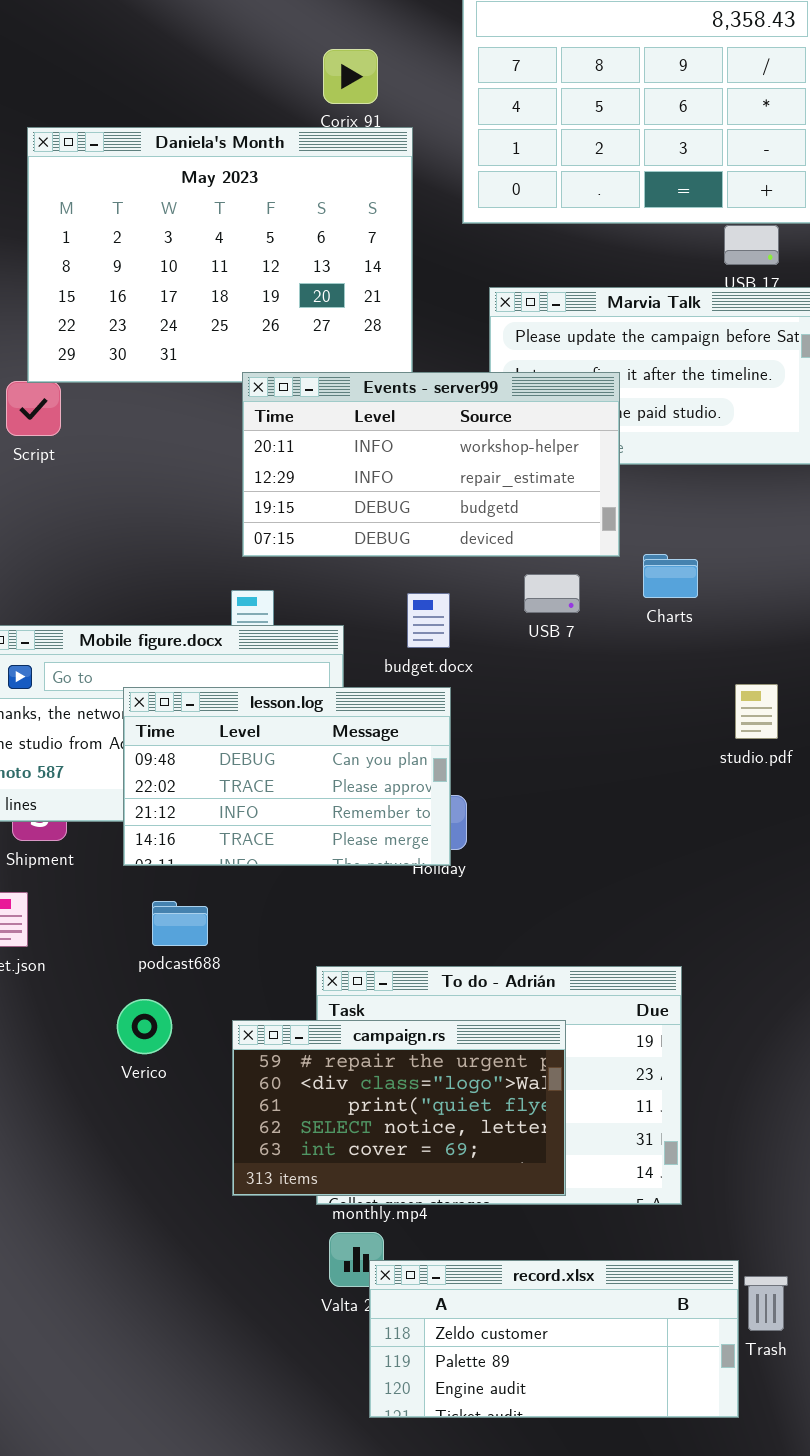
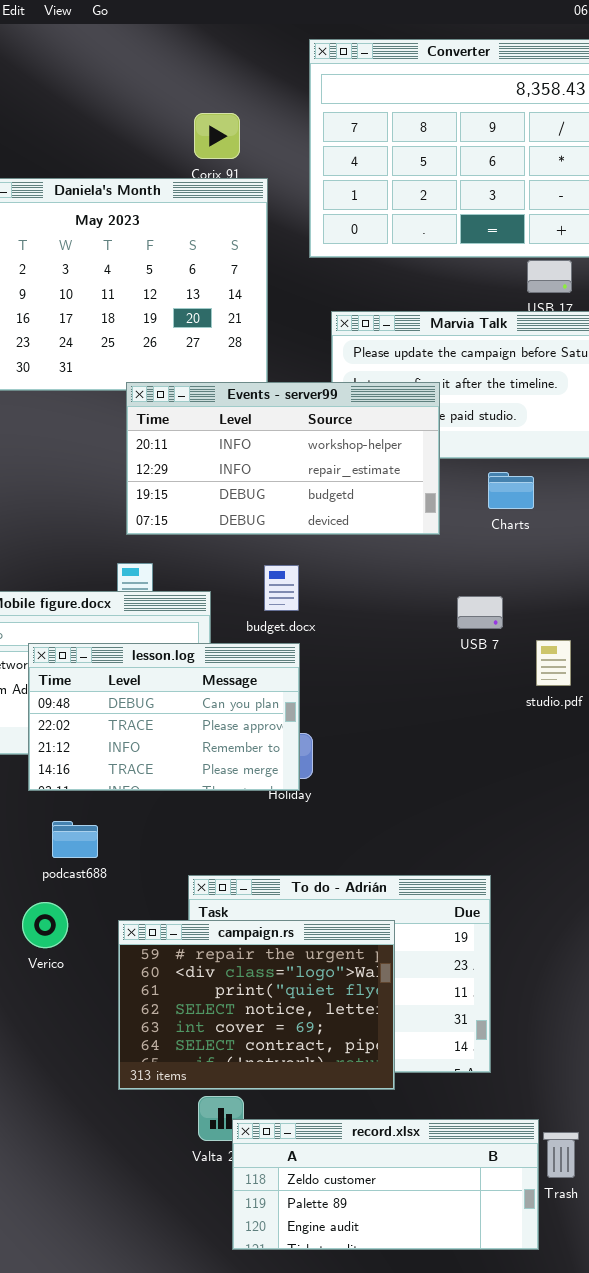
Charts: [643,554,698,598] -> [488,472,534,509], moved
USB 7: [524,574,580,613] -> [457,596,503,629], moved
campaign.rs: [232,1020,566,1196] -> [118,920,395,1090], resized

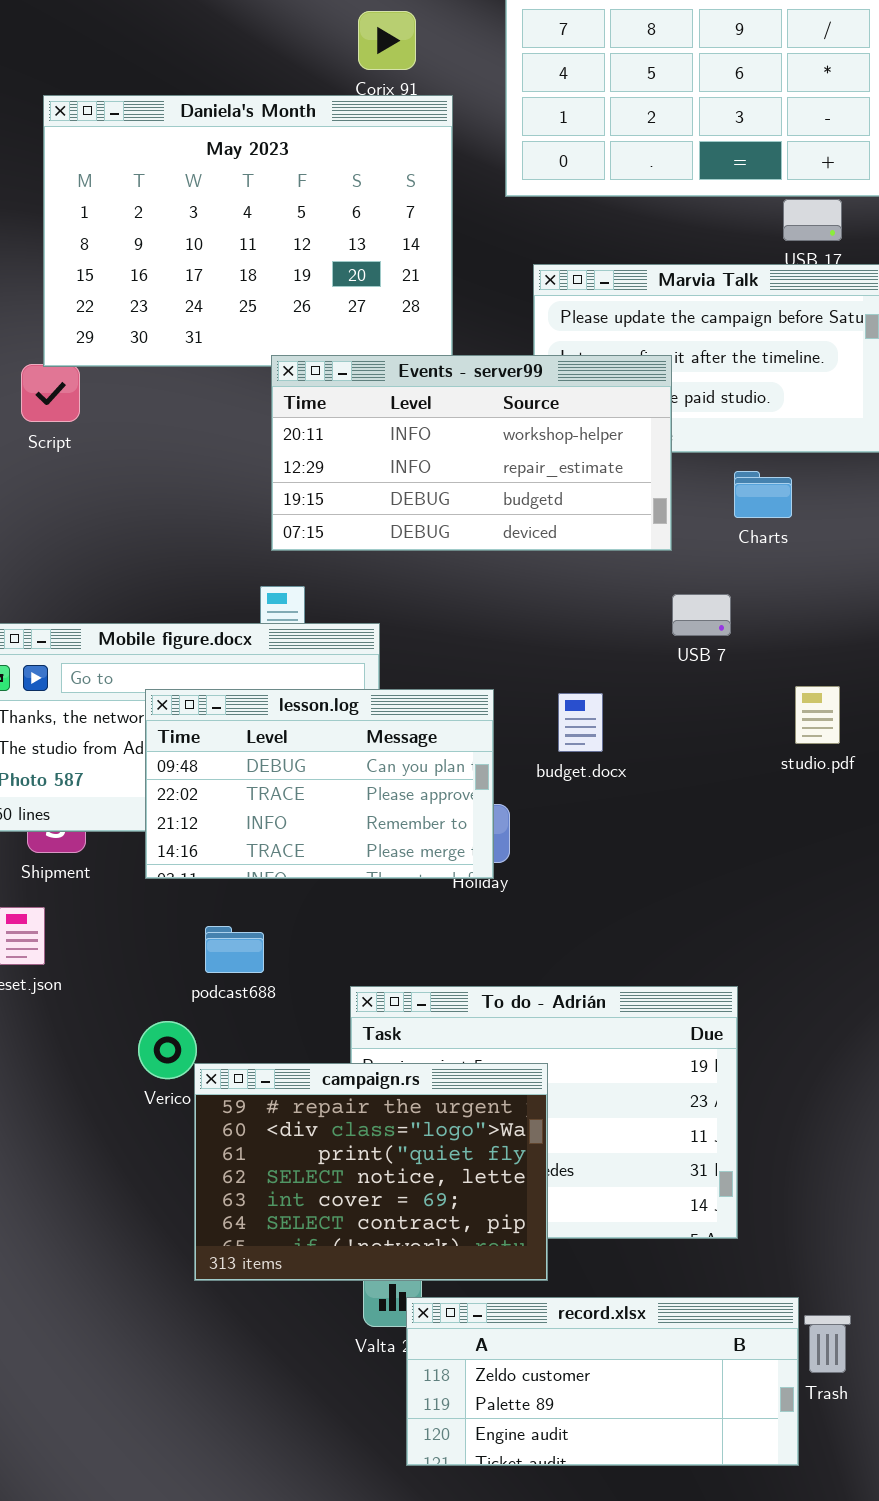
budget.docx: [264,565,299,611] -> [558,693,603,752], moved
USB 7: [457,596,503,629] -> [672,594,731,636], moved
podcast688: [52,821,98,858] -> [205,926,264,973], moved
campaign.rs: [118,920,395,1090] -> [194,1063,548,1281], moved

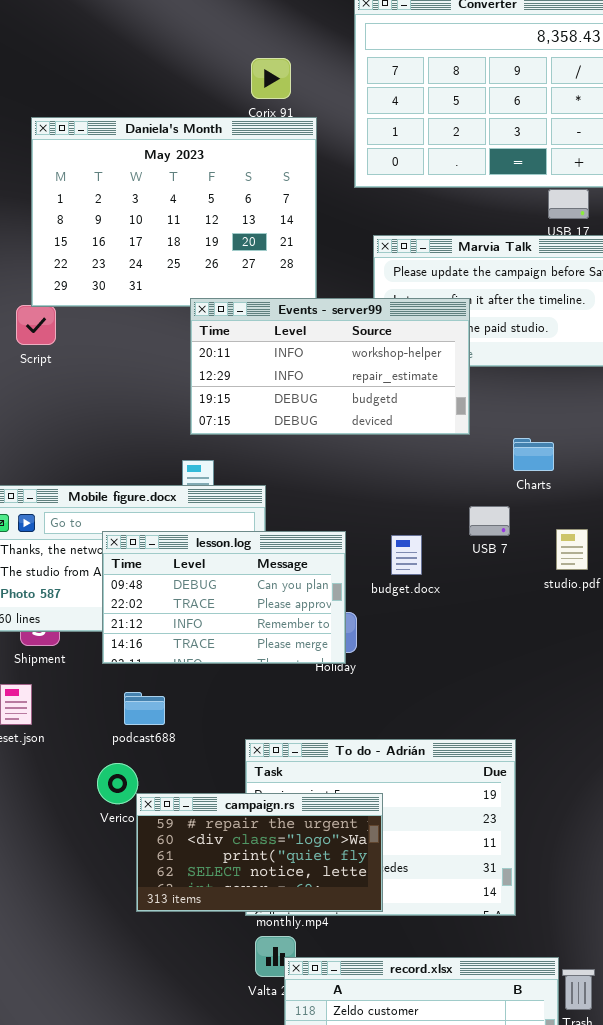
Charts: [734,471,792,518] -> [513,438,554,471], moved
USB 7: [672,594,731,636] -> [469,506,510,536], moved
podcast688: [205,926,264,973] -> [124,692,165,725], moved
campaign.rs: [194,1063,548,1281] -> [136,793,383,912], resized

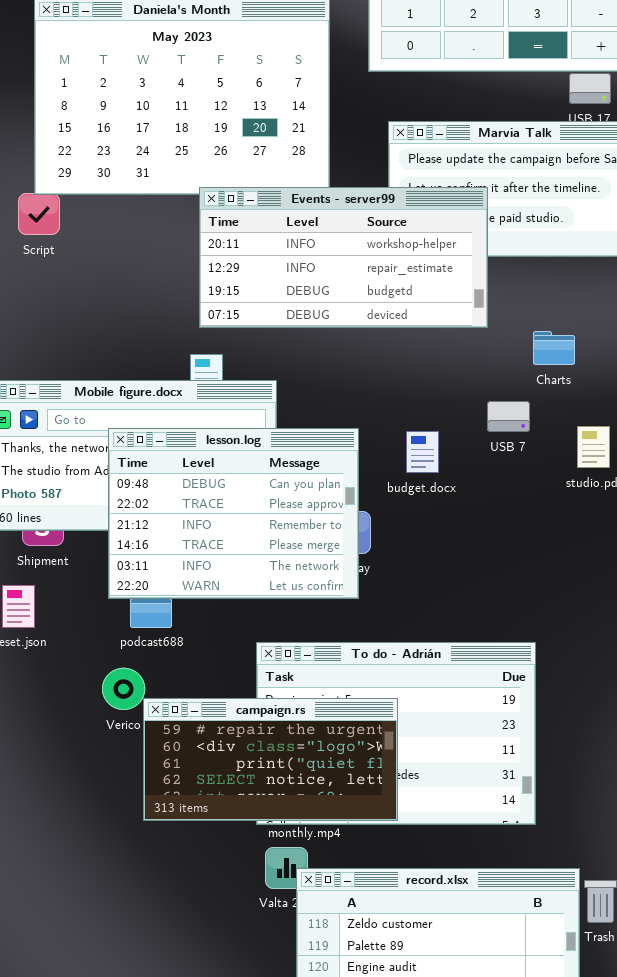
lesson.log: [102,531,346,664] -> [108,428,359,599], resized

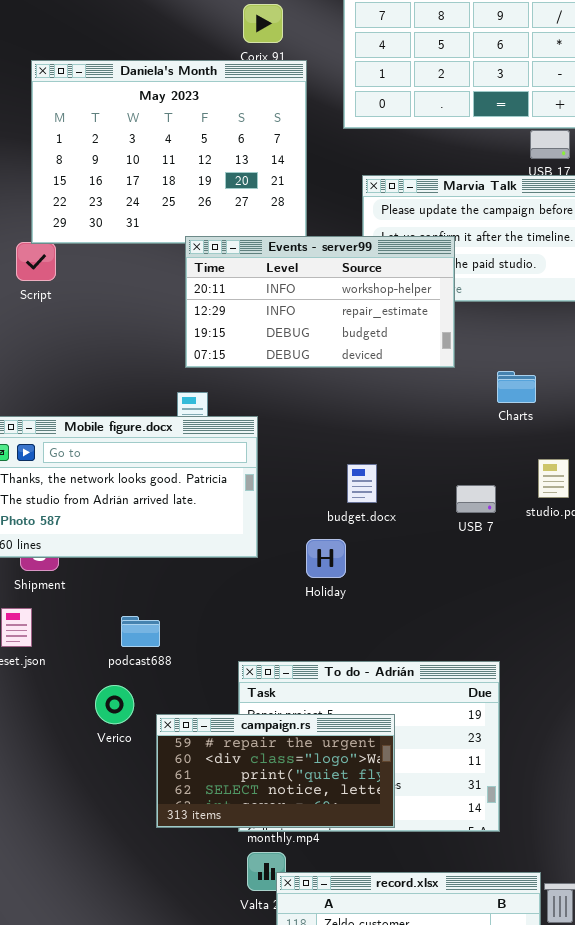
USB 7: [487,401,530,432] -> [456,485,496,513], moved
lesson.log: [108,428,359,599] -> none, closed
budget.docx: [406,431,439,473] -> [347,464,377,503], moved
campaign.rs: [143,698,398,821] -> [156,714,395,828], moved

